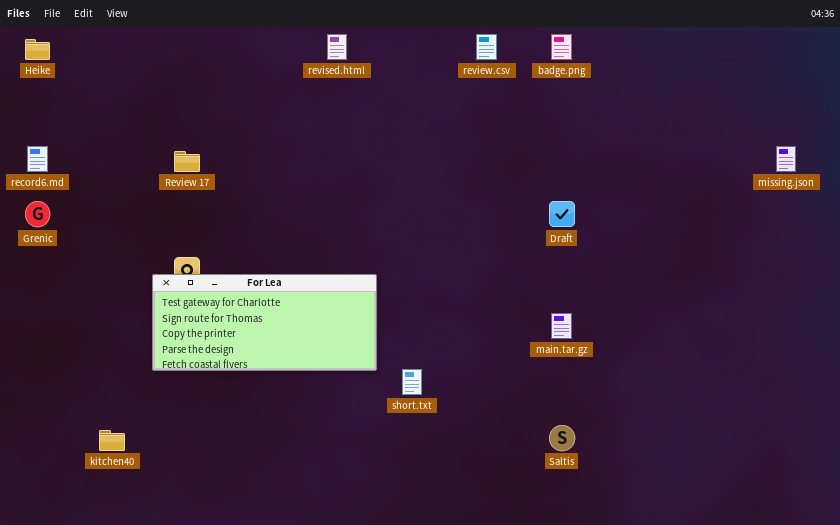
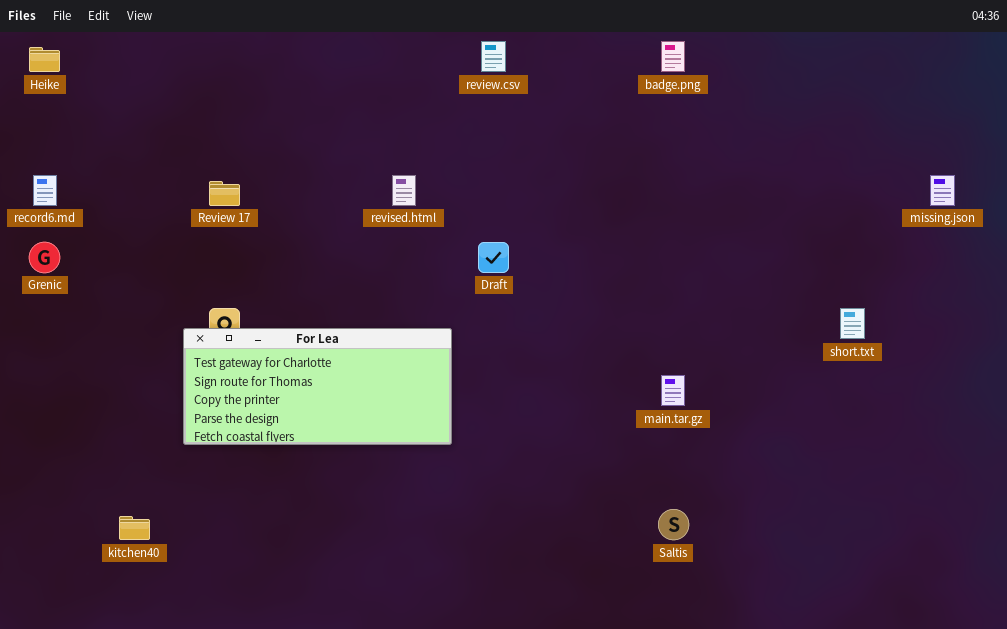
revised.html: [327,34,347,60] -> [392,175,416,206], moved
review.csv: [476,34,497,60] -> [481,41,506,72], moved
Draft: [549,201,575,227] -> [478,242,509,273], moved
short.txt: [402,369,422,395] -> [840,308,865,339], moved

